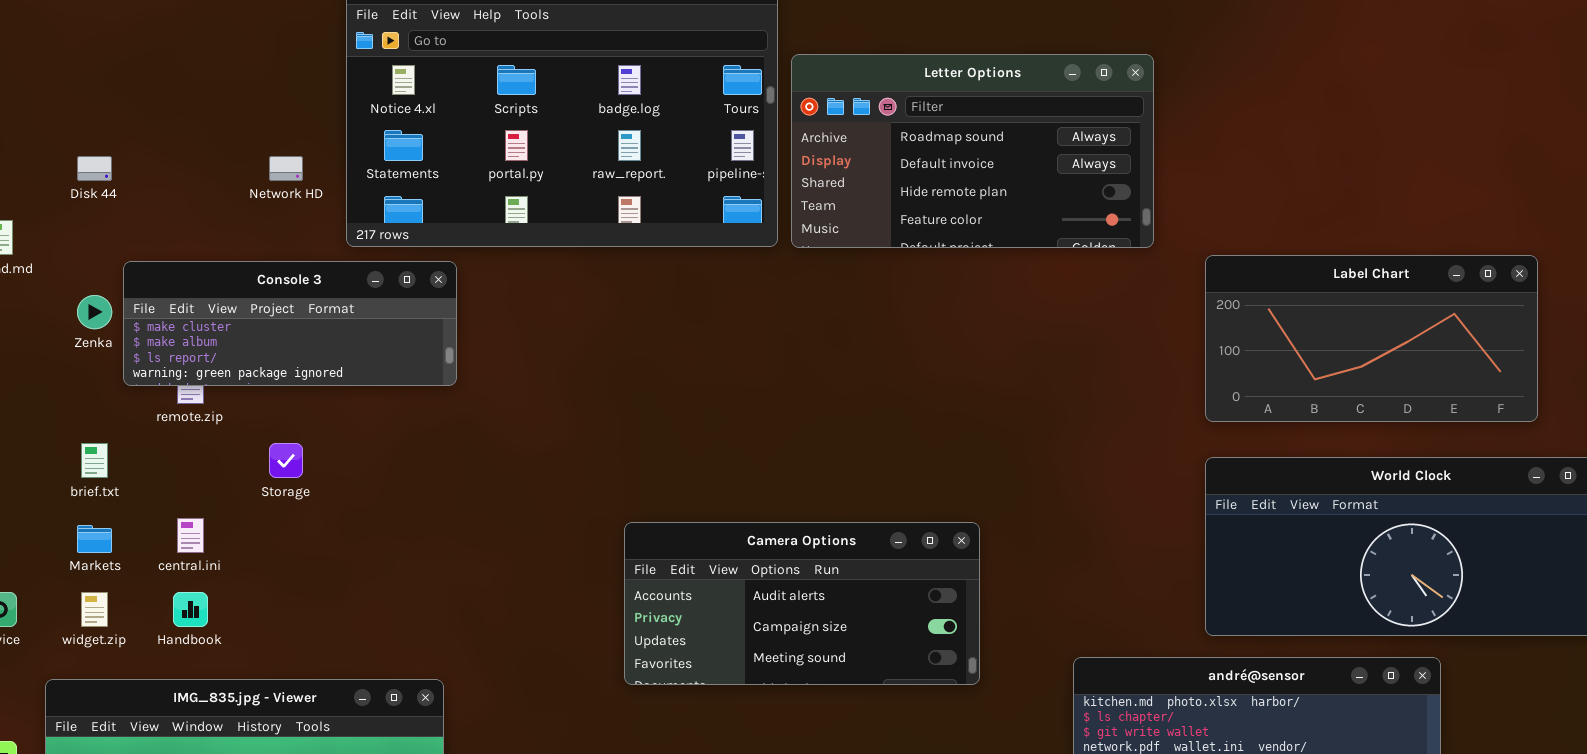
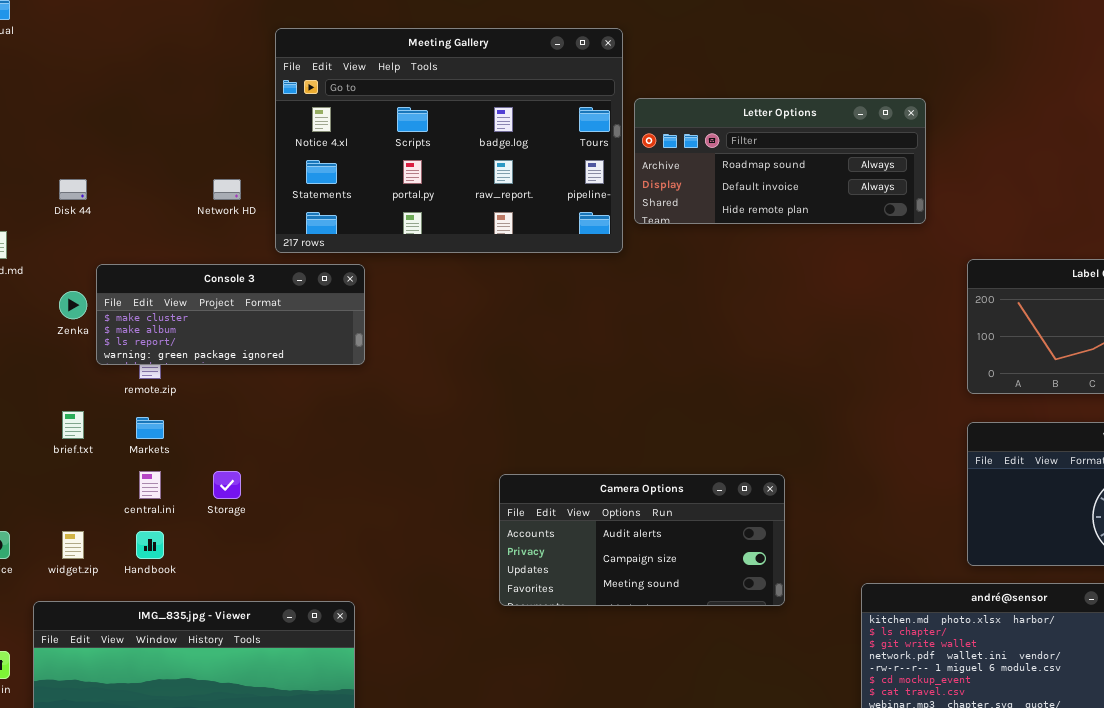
Letter Options: [791,54,1154,248] -> [634,98,926,224], resized
Storage: [269,443,303,478] -> [213,471,241,499], moved
Markets: [77,525,112,553] -> [136,417,164,439], moved

